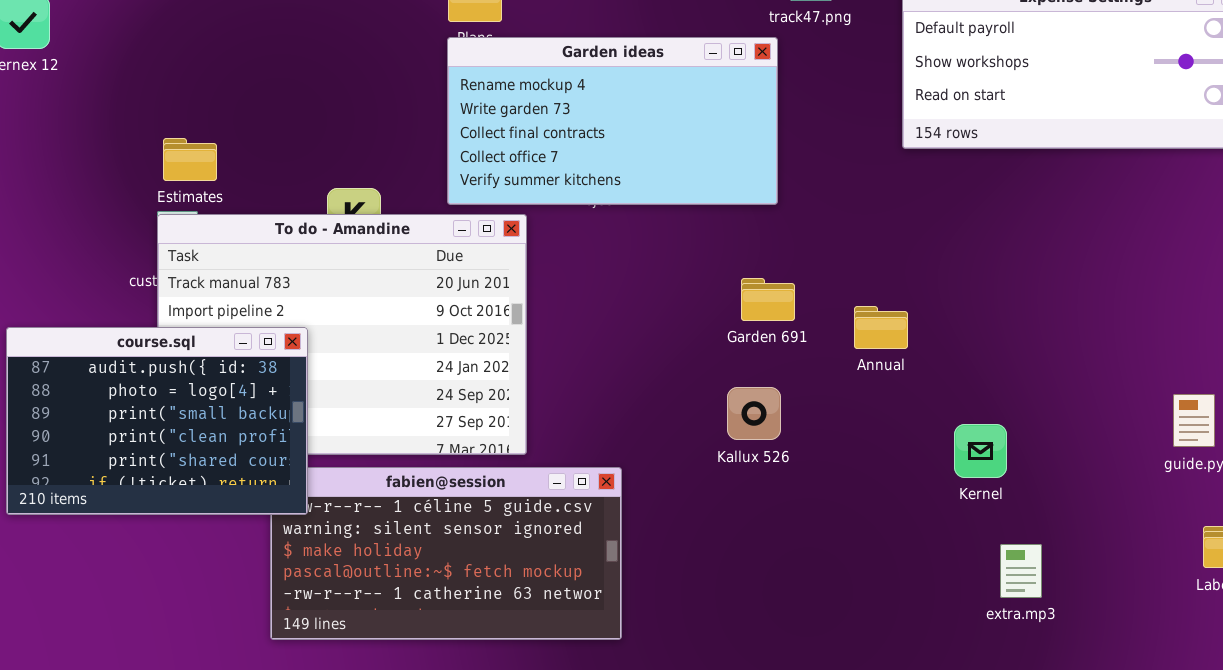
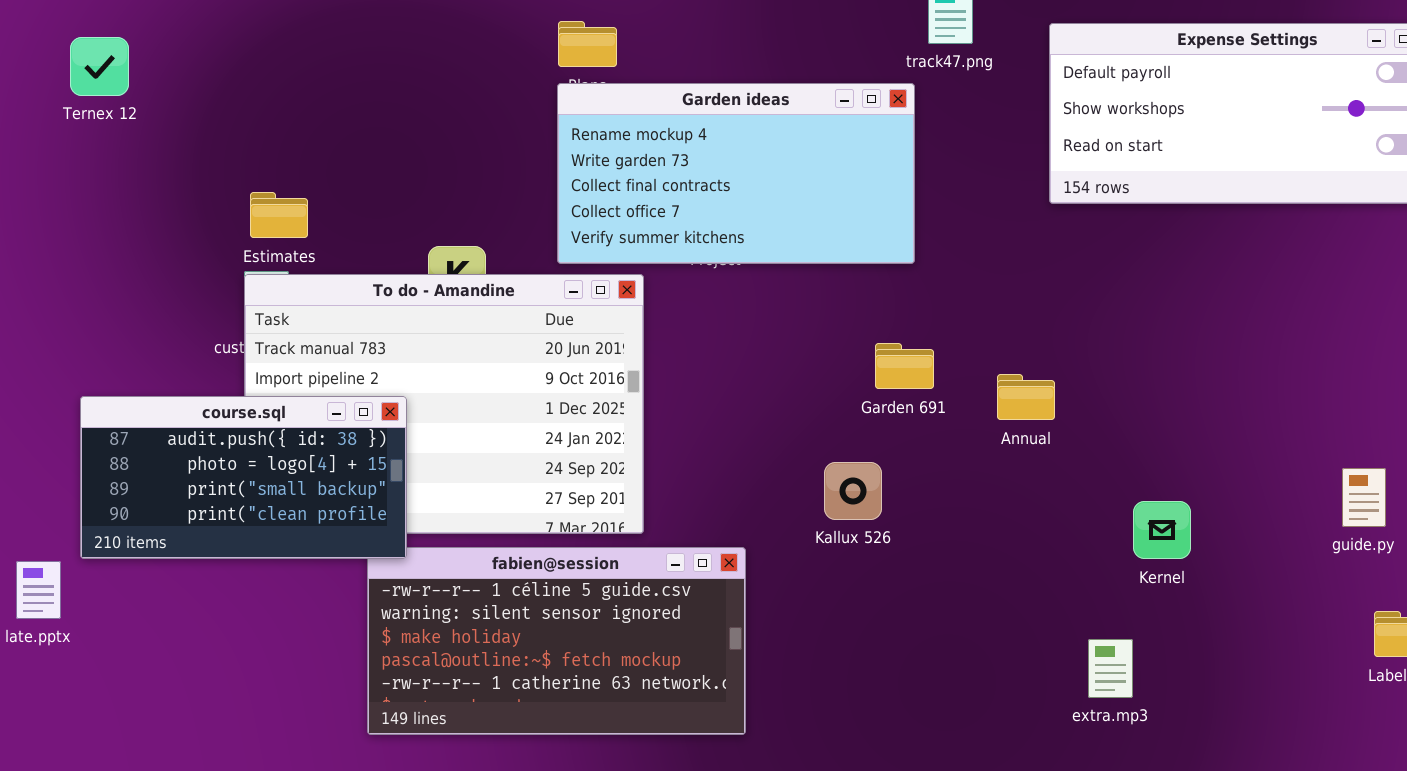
course.sql: [6,327,308,515] -> [80,396,407,559], resized
Kallux 526: [727,387,781,440] -> [824,462,882,520], moved
Kernel: [954,424,1007,478] -> [1133,501,1191,559], moved
extra.mp3: [1000,544,1042,598] -> [1088,639,1133,698], moved

